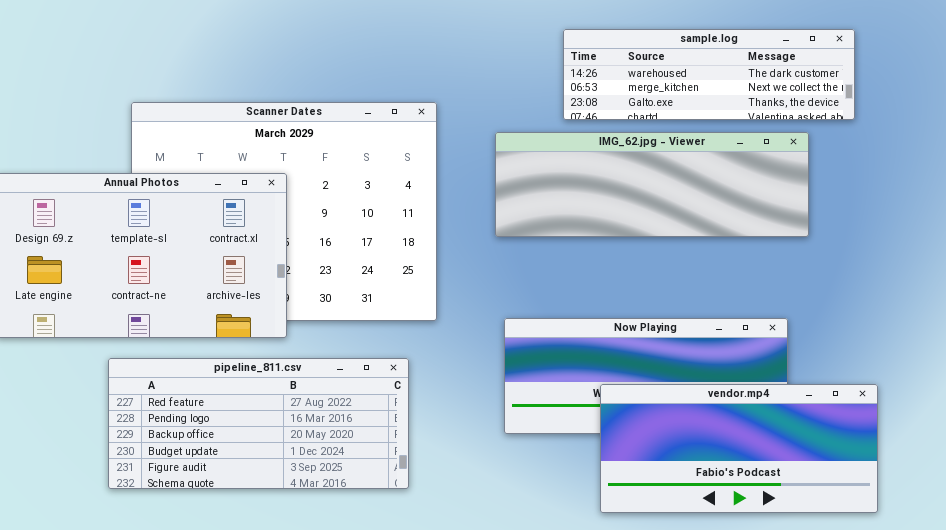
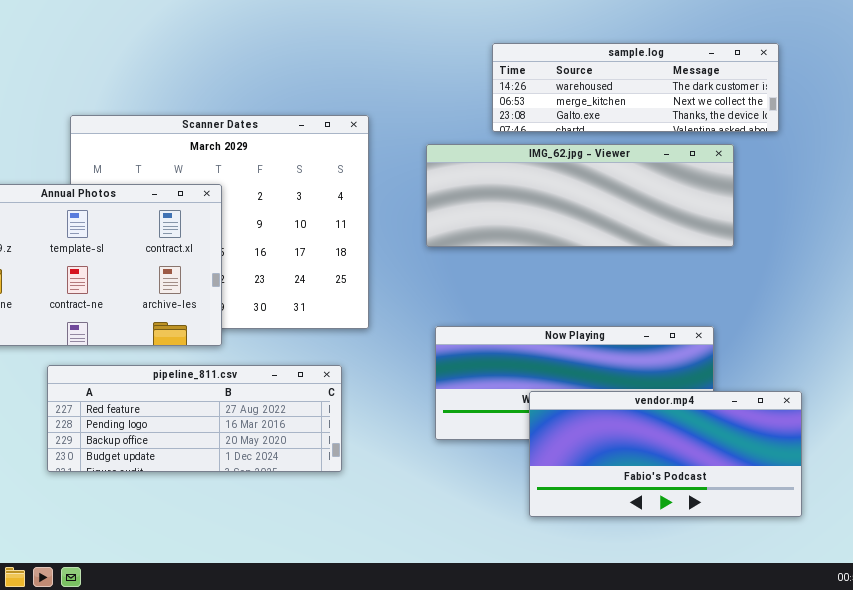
pipeline_811.csv: [108,358,409,489] -> [47,365,342,472], resized

